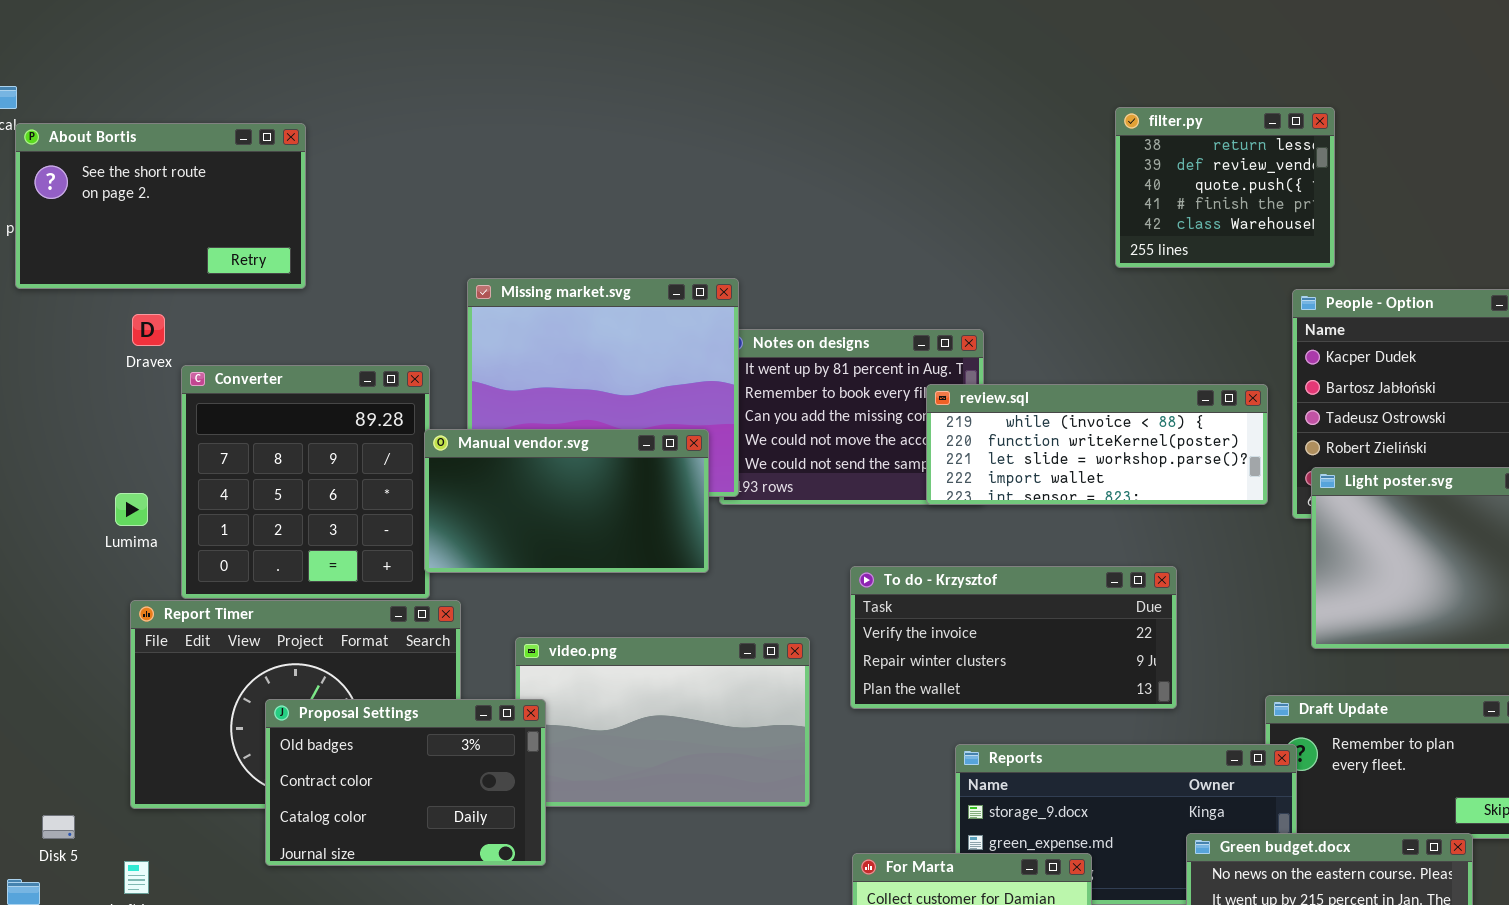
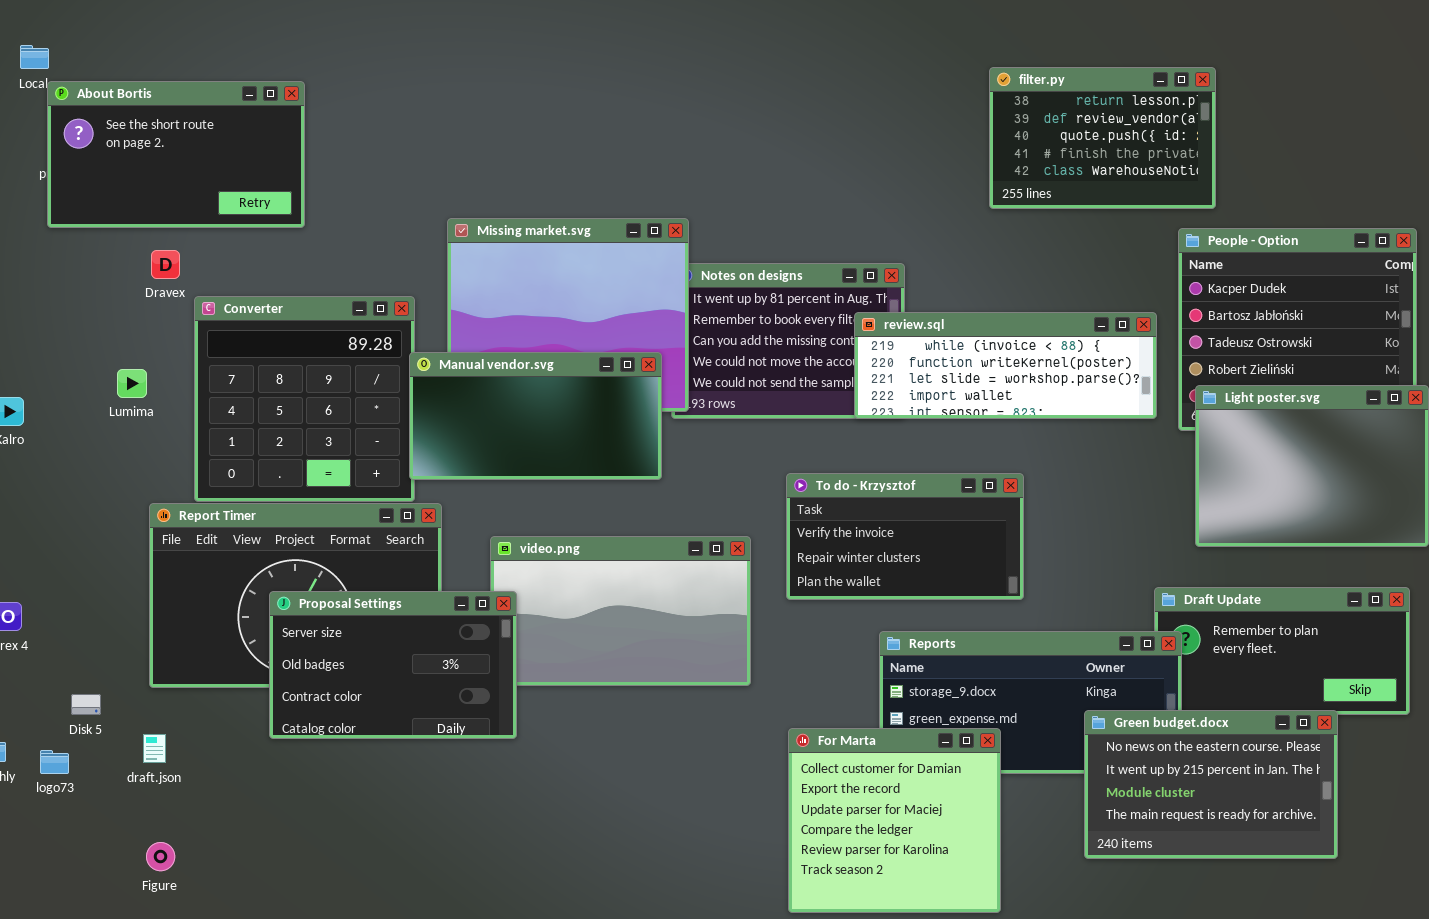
filter.py: [1115,107,1335,268] -> [989,67,1216,209], resized
Lumima: [115,493,148,526] -> [117,369,147,398], moved
To do - Krzysztof: [850,566,1177,709] -> [786,473,1024,600], resized
Proposal Settings: [265,699,546,866] -> [269,591,517,739], scrolled up 1 row

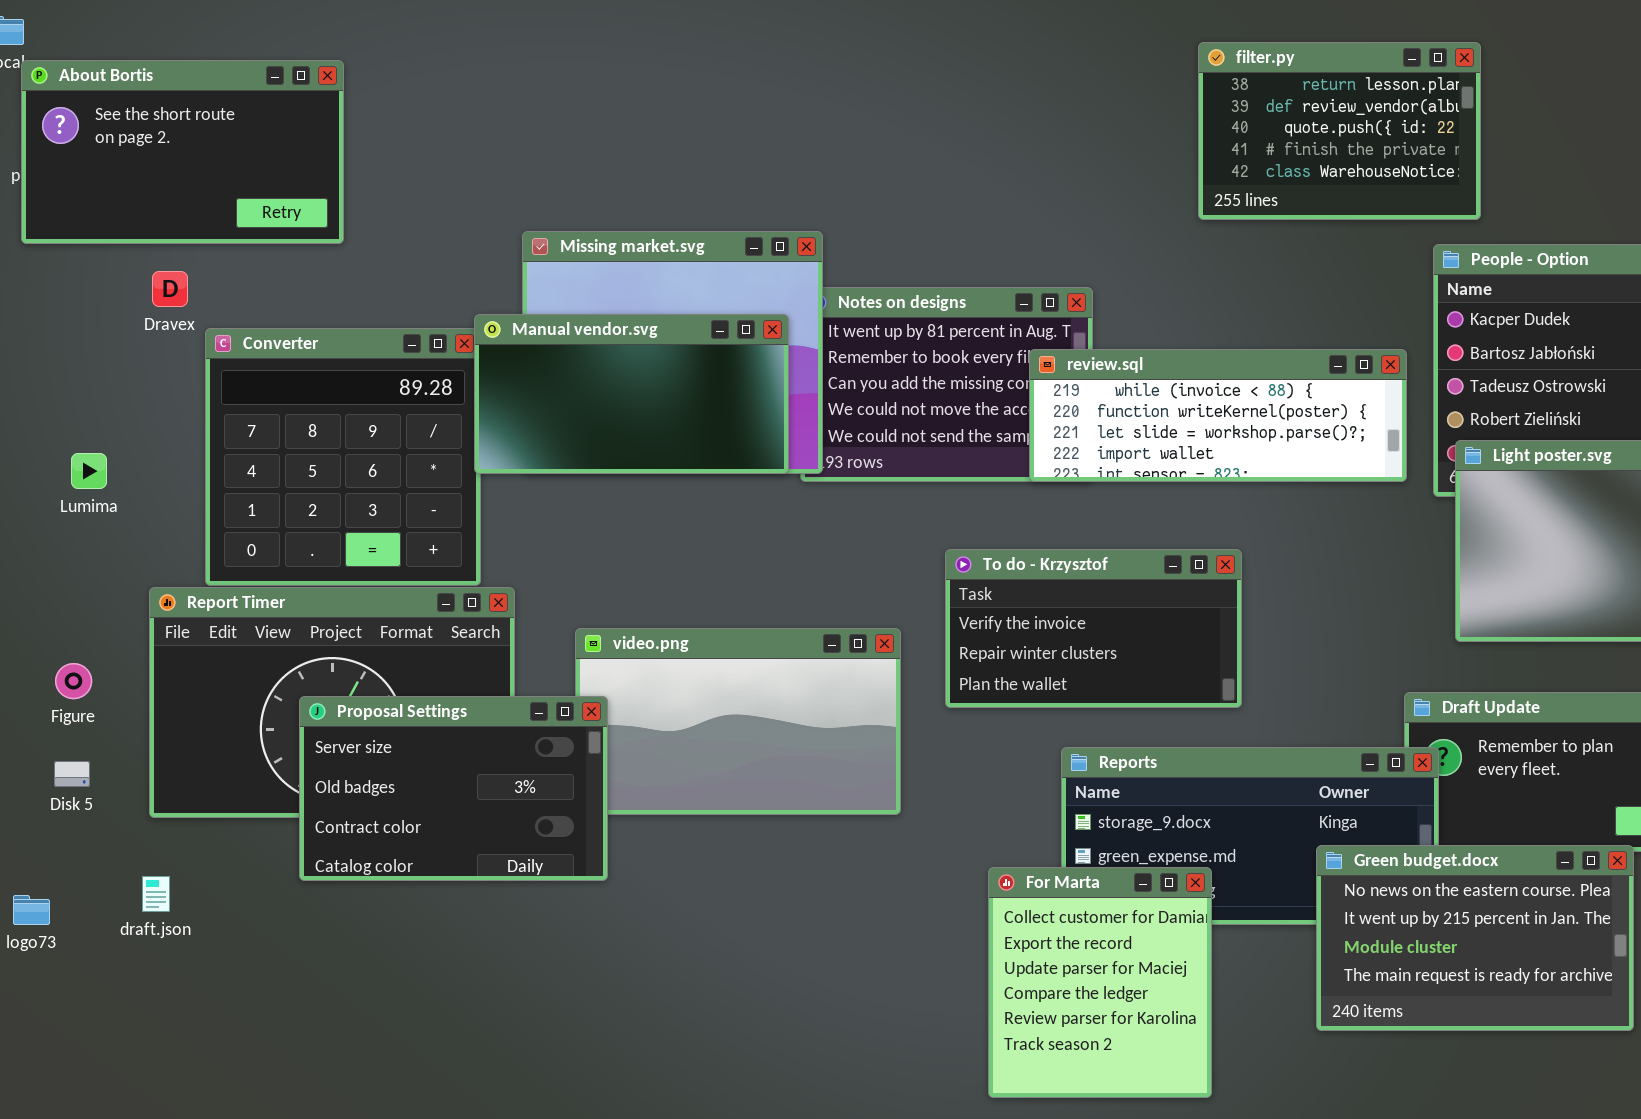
Manual vendor.svg: [409,352,662,480] -> [474,314,789,474], moved
Lumima: [117,369,147,398] -> [71,453,107,489], moved
Disk 5: [71,694,101,715] -> [54,761,90,787], moved
For Marta: [788,728,1001,913] -> [988,867,1212,1098], resized
Figure: [146,842,175,871] -> [55,663,92,699], moved

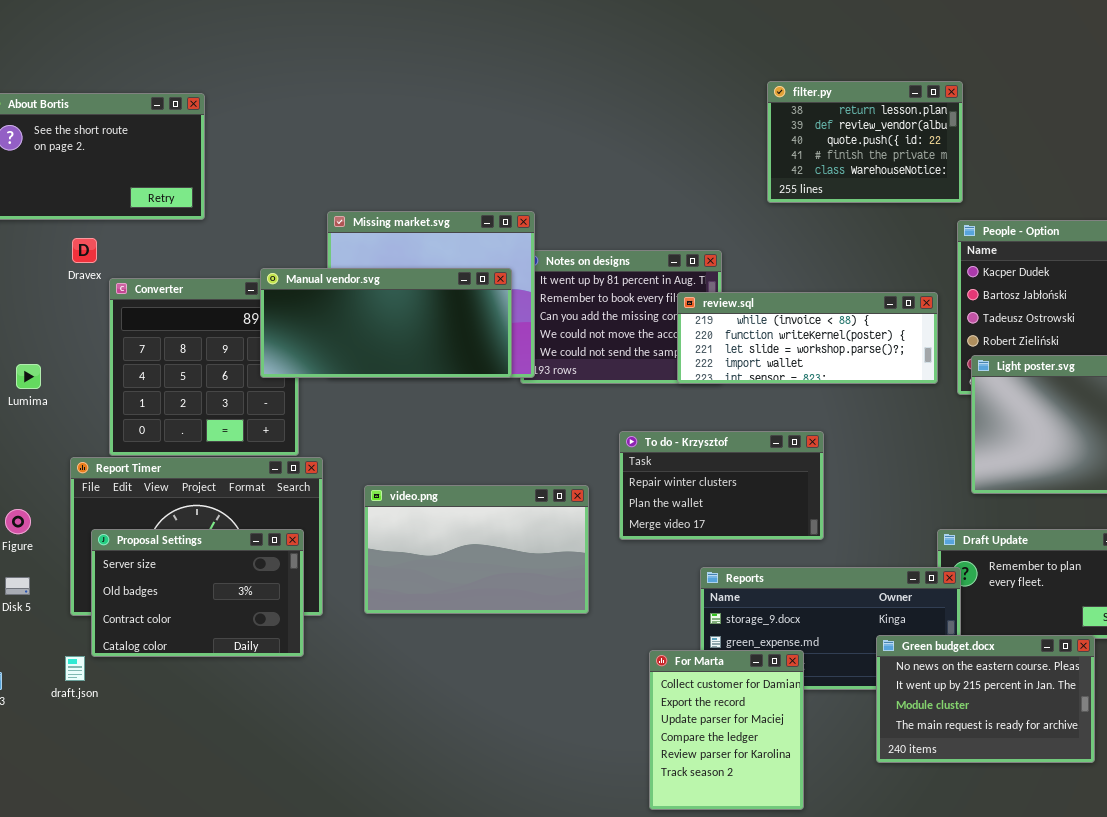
filter.py: [1198,42,1481,220] -> [767,81,963,203], moved
Manual vendor.svg: [474,314,789,474] -> [260,268,512,378], resized
To do - Krzysztof: [945,549,1242,708] -> [619,431,824,540], scrolled down 1 row
Proposal Settings: [299,696,608,881] -> [91,529,304,657], moved

